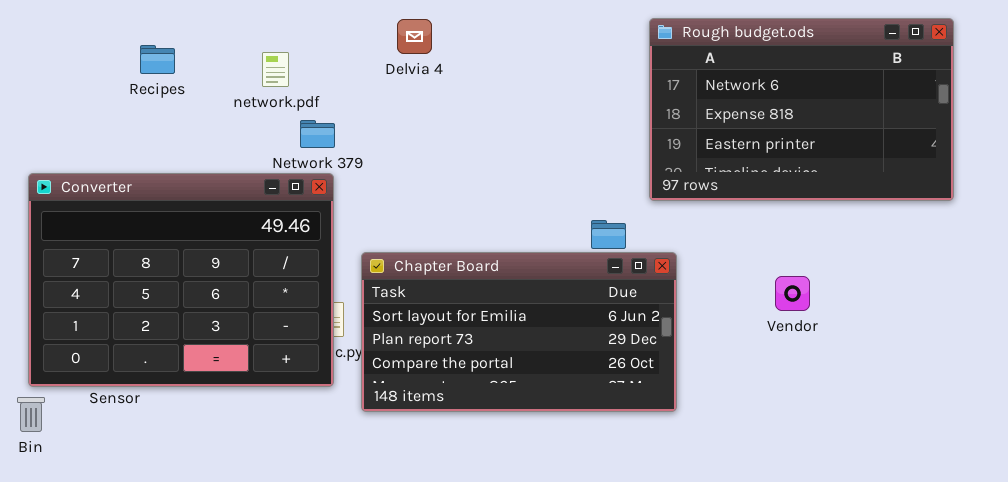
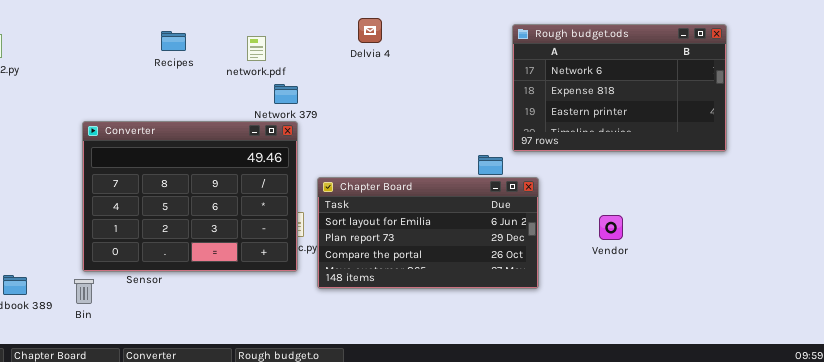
Rough budget.ods: [649,18,954,201] -> [512,24,727,152], moved
Delvia 4: [397,19,432,54] -> [358,18,382,43], moved
Vendor: [775,276,810,311] -> [599,215,623,240], moved

